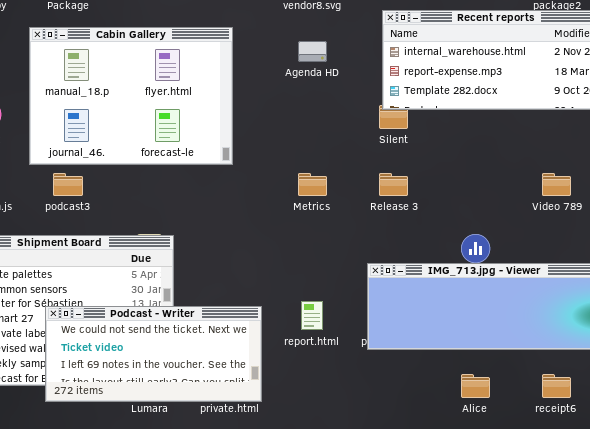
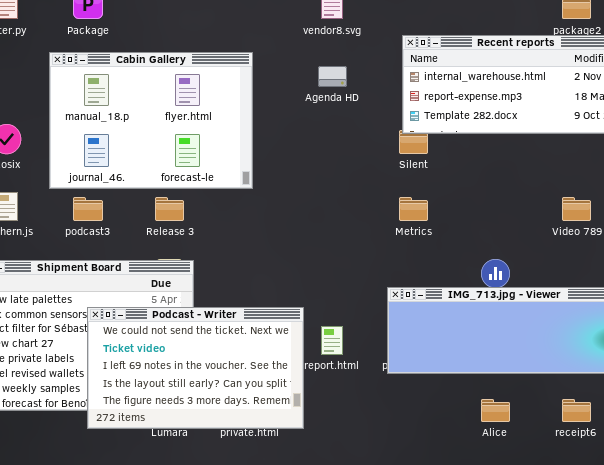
Metrics: [298,173,327,196] -> [399,197,428,221], moved
Release 3: [379,173,408,196] -> [155,197,184,221], moved
Podcast - Writer: [45,306,262,402] -> [87,307,304,429], moved, resized

